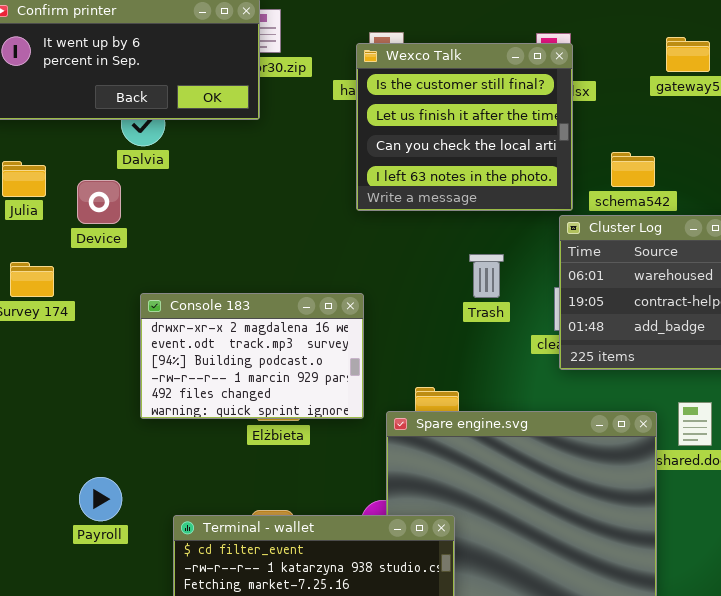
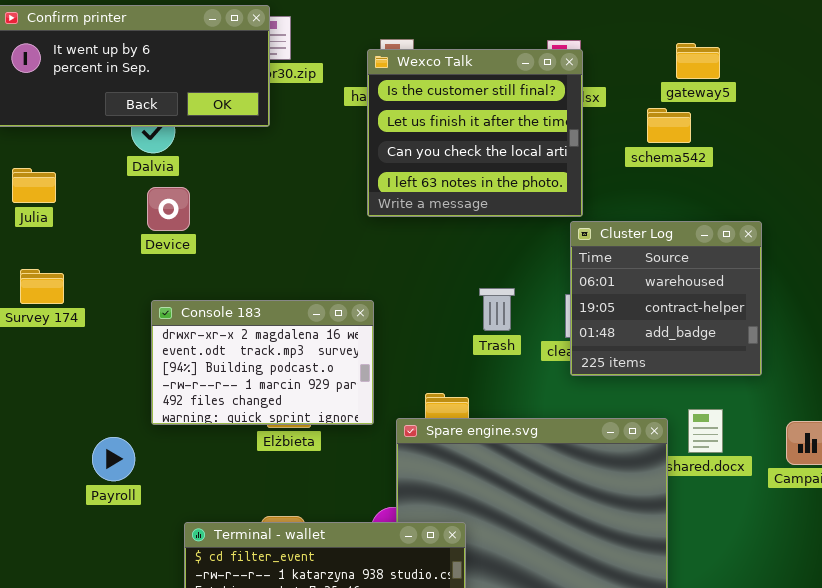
schema542: [611,152,655,187] -> [647,108,691,143], moved
Device: [77,180,121,224] -> [147,187,190,231], moved
Trash: [469,254,504,298] -> [479,288,515,331], moved
Payroll: [79,477,122,521] -> [92,437,135,481], moved

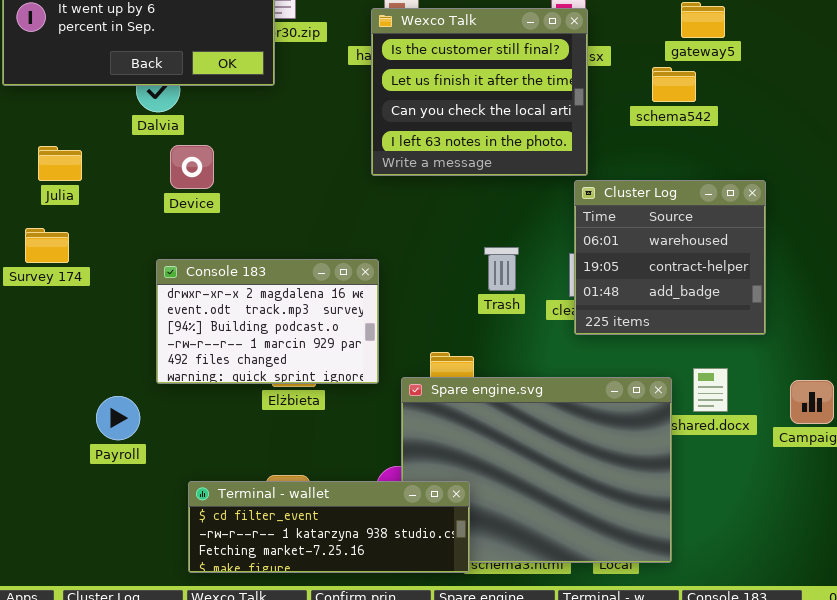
Julia: [12,168,56,203] -> [38,146,82,181], moved
Device: [147,187,190,231] -> [170,145,214,189], moved

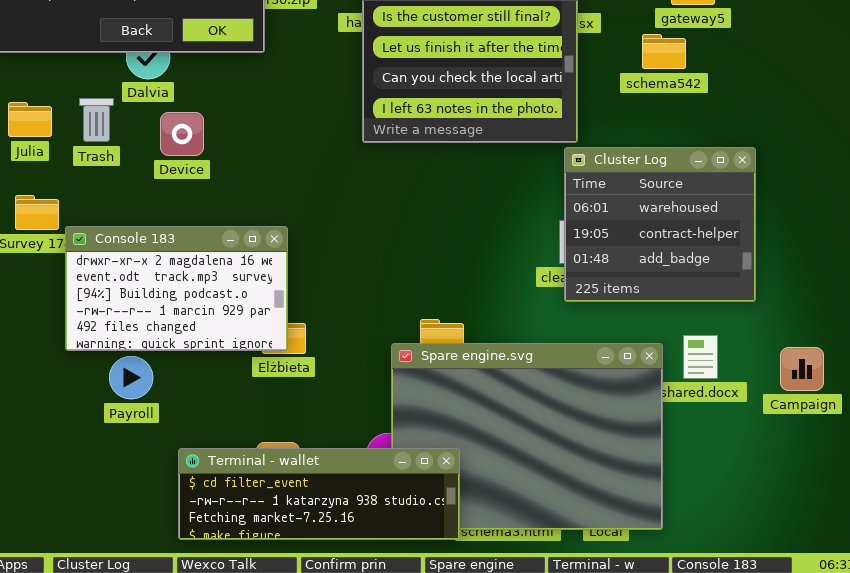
Julia: [38,146,82,181] -> [8,102,52,137], moved
Trash: [484,247,519,291] -> [79,98,114,142], moved
Console 183: [156,259,379,384] -> [65,226,288,351], moved
Payroll: [96,396,140,440] -> [109,356,153,399], moved

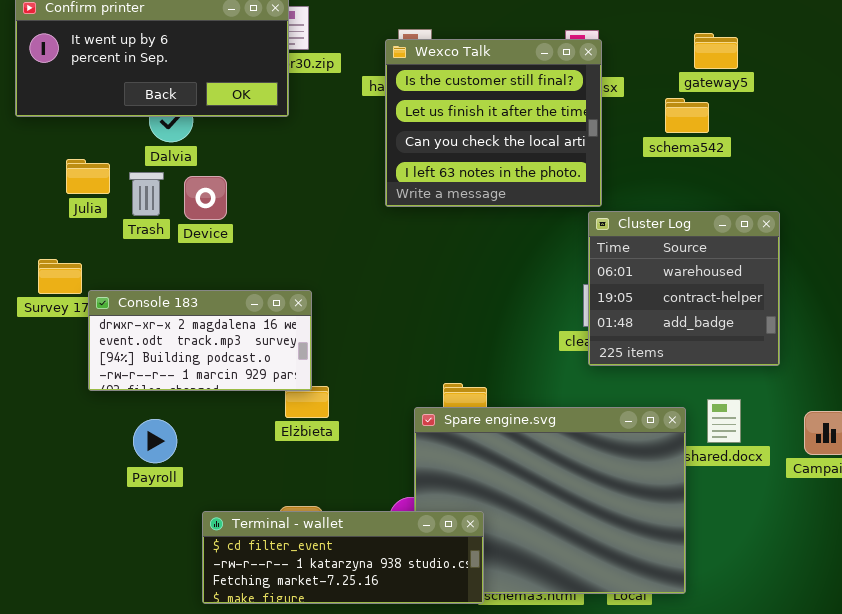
Trash: [79,98,114,142] -> [129,172,164,216], moved
Julia: [8,102,52,137] -> [66,159,110,194], moved
Console 183: [65,226,288,351] -> [88,290,312,391], resized

